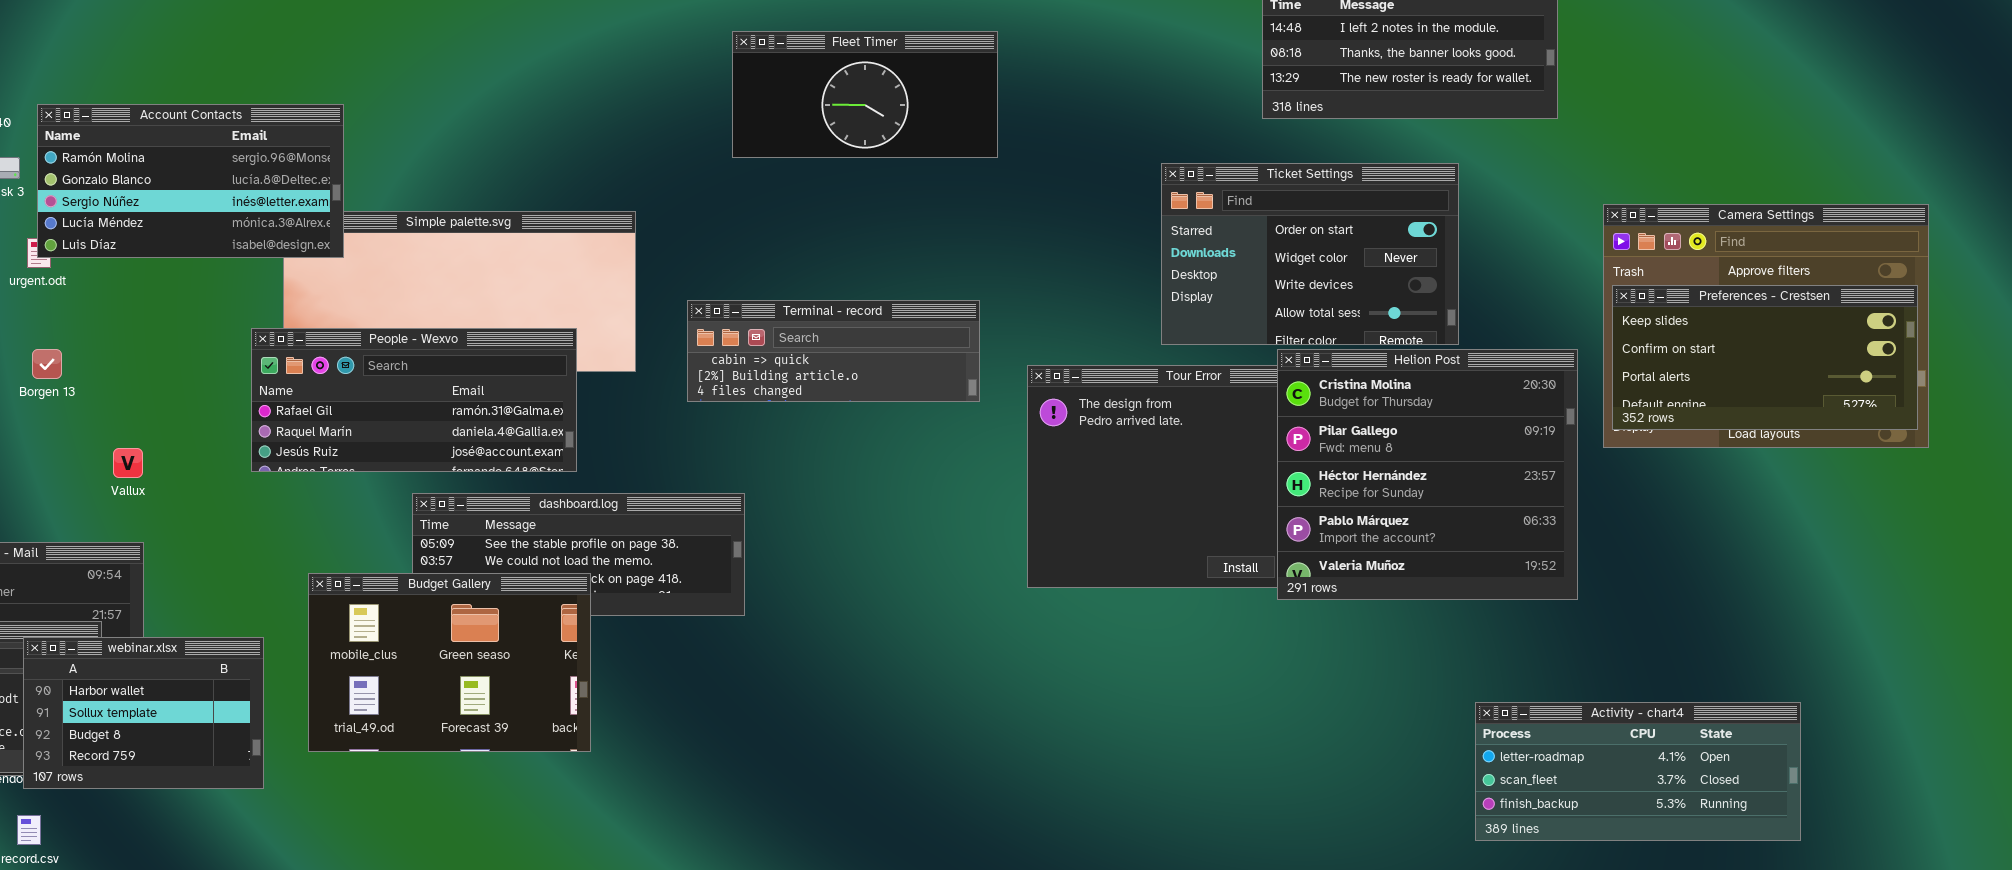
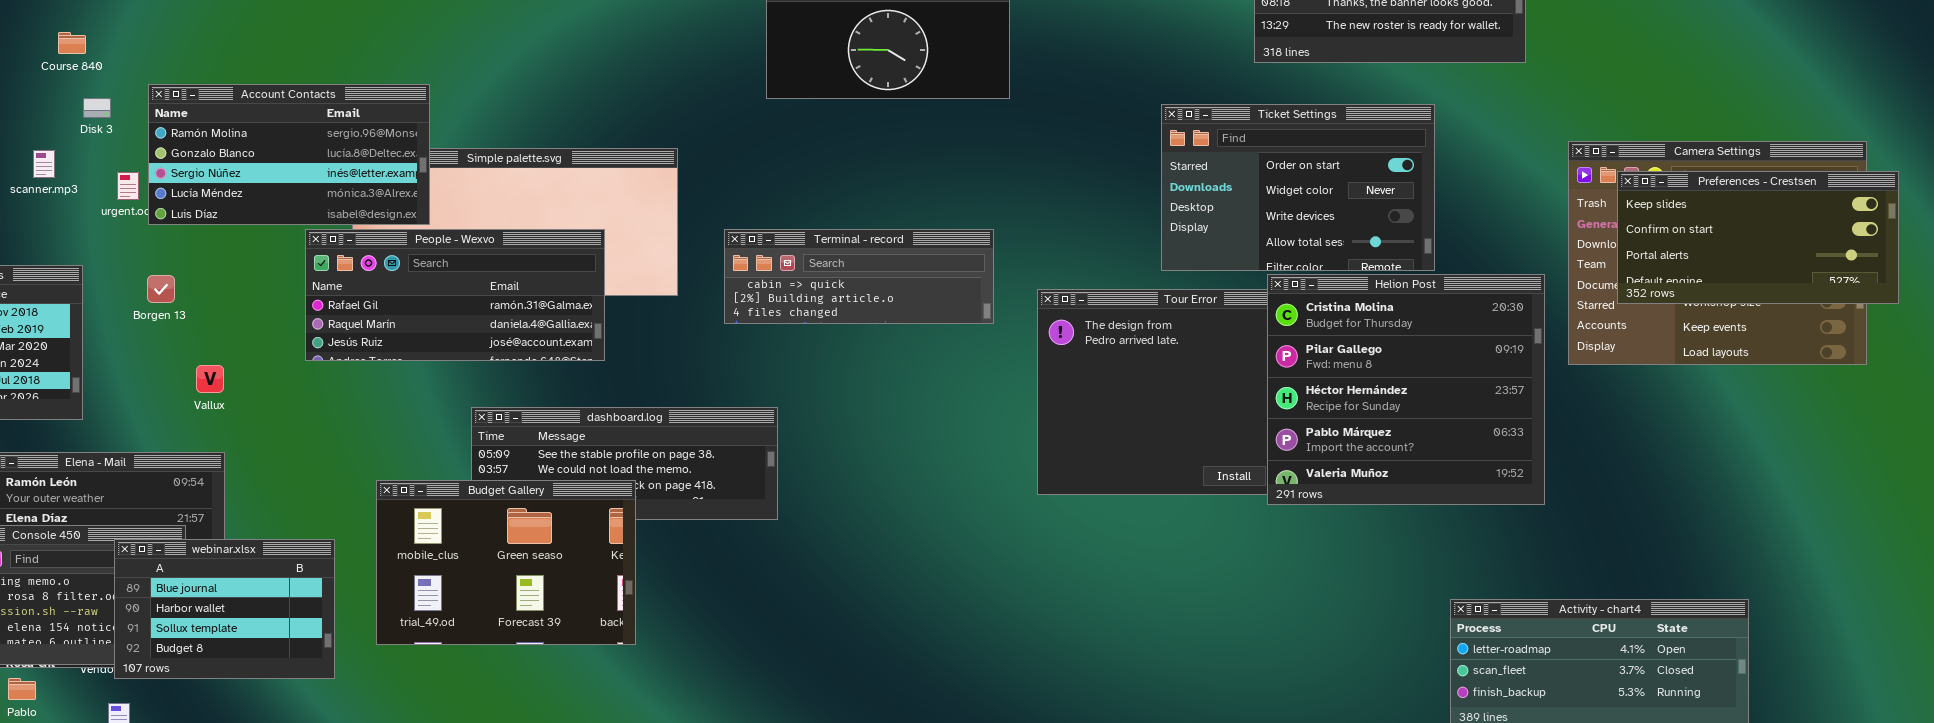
Account Contacts: [37,104,344,258] -> [148,84,430,225], moved
Preferences - Crestsen: [1612,285,1918,430] -> [1617,171,1899,304], moved
People - Wexvo: [251,328,577,472] -> [305,229,605,361], moved
Borgen 13: [32,349,62,379] -> [147,275,175,303], moved
webinar.xlsx: [23,637,264,789] -> [114,539,335,679], scrolled up 1 row

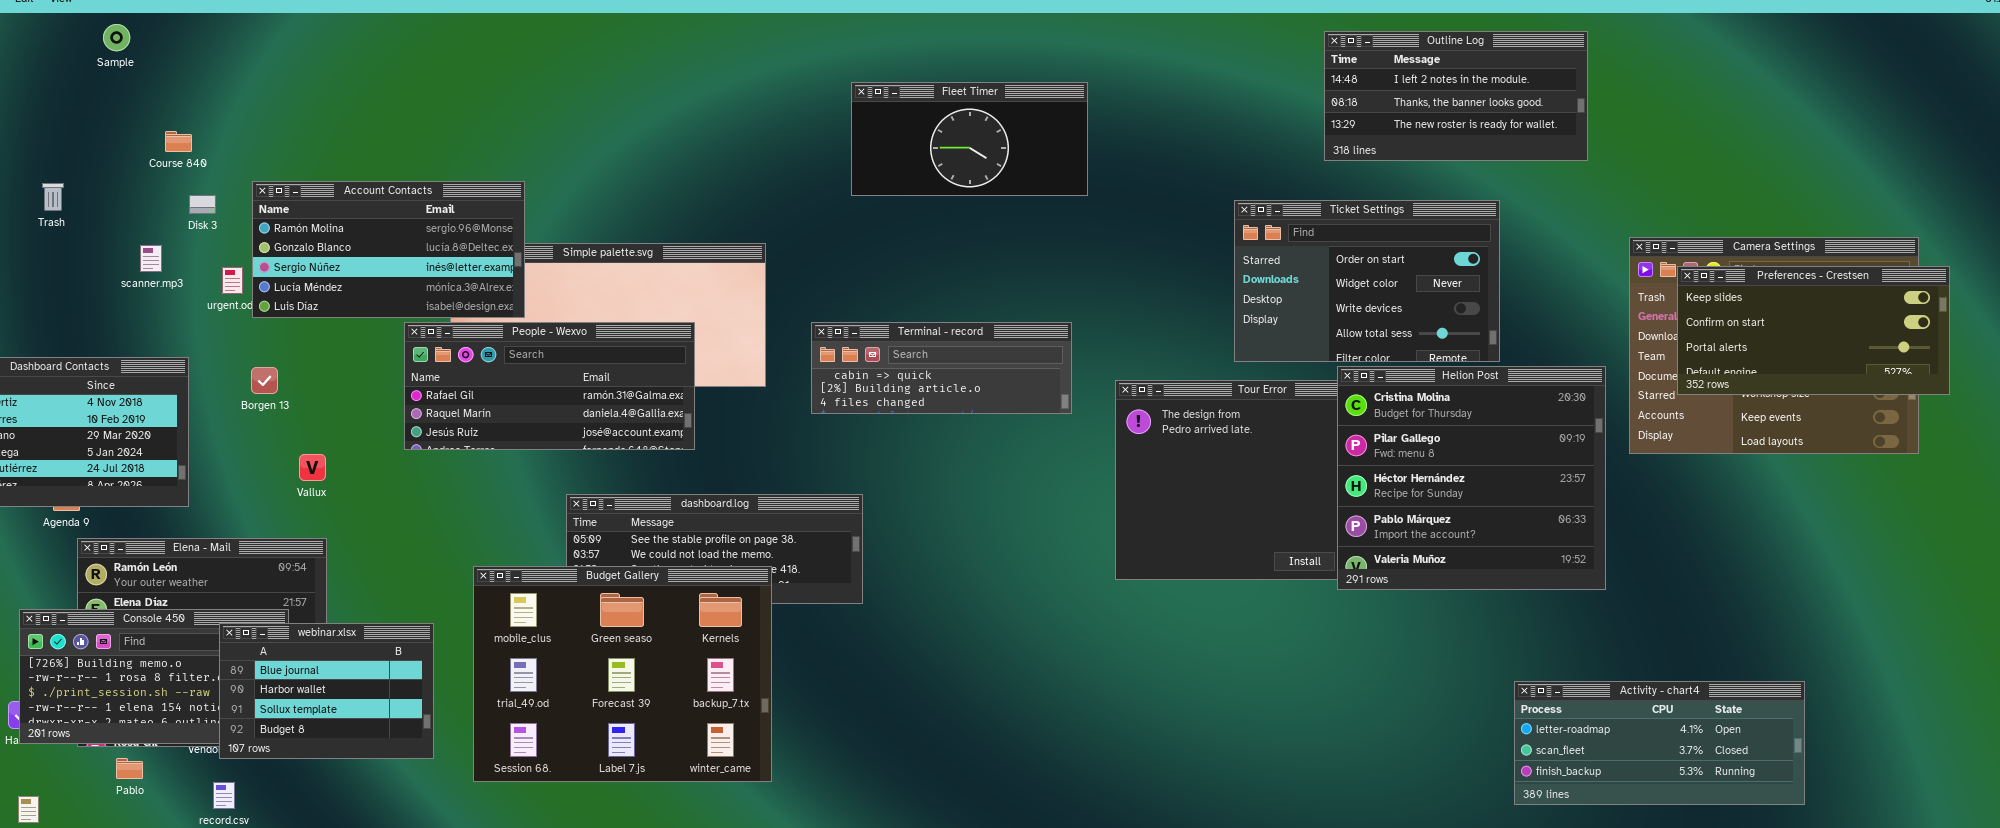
Budget Gallery: [376,480,636,645] -> [473,566,772,782], resized

